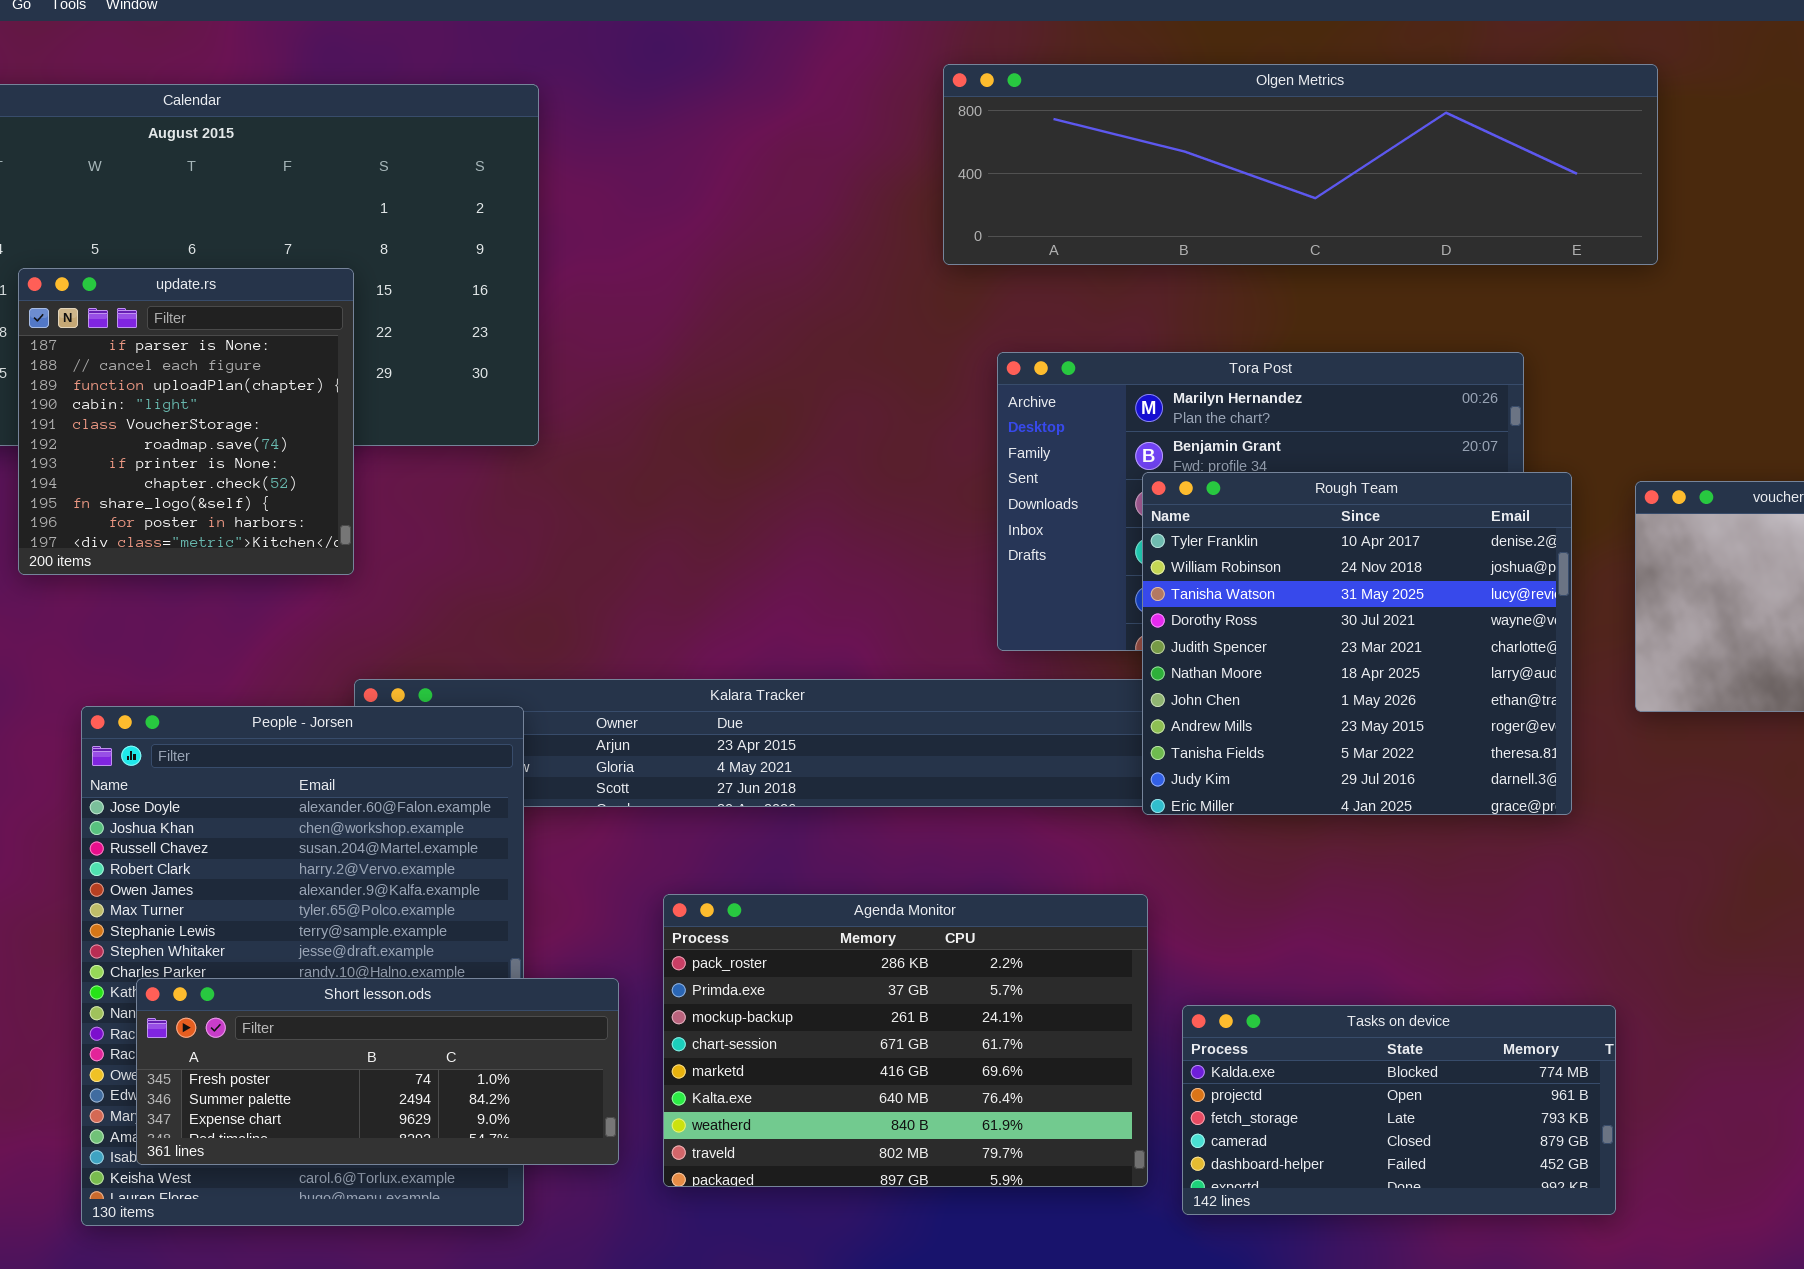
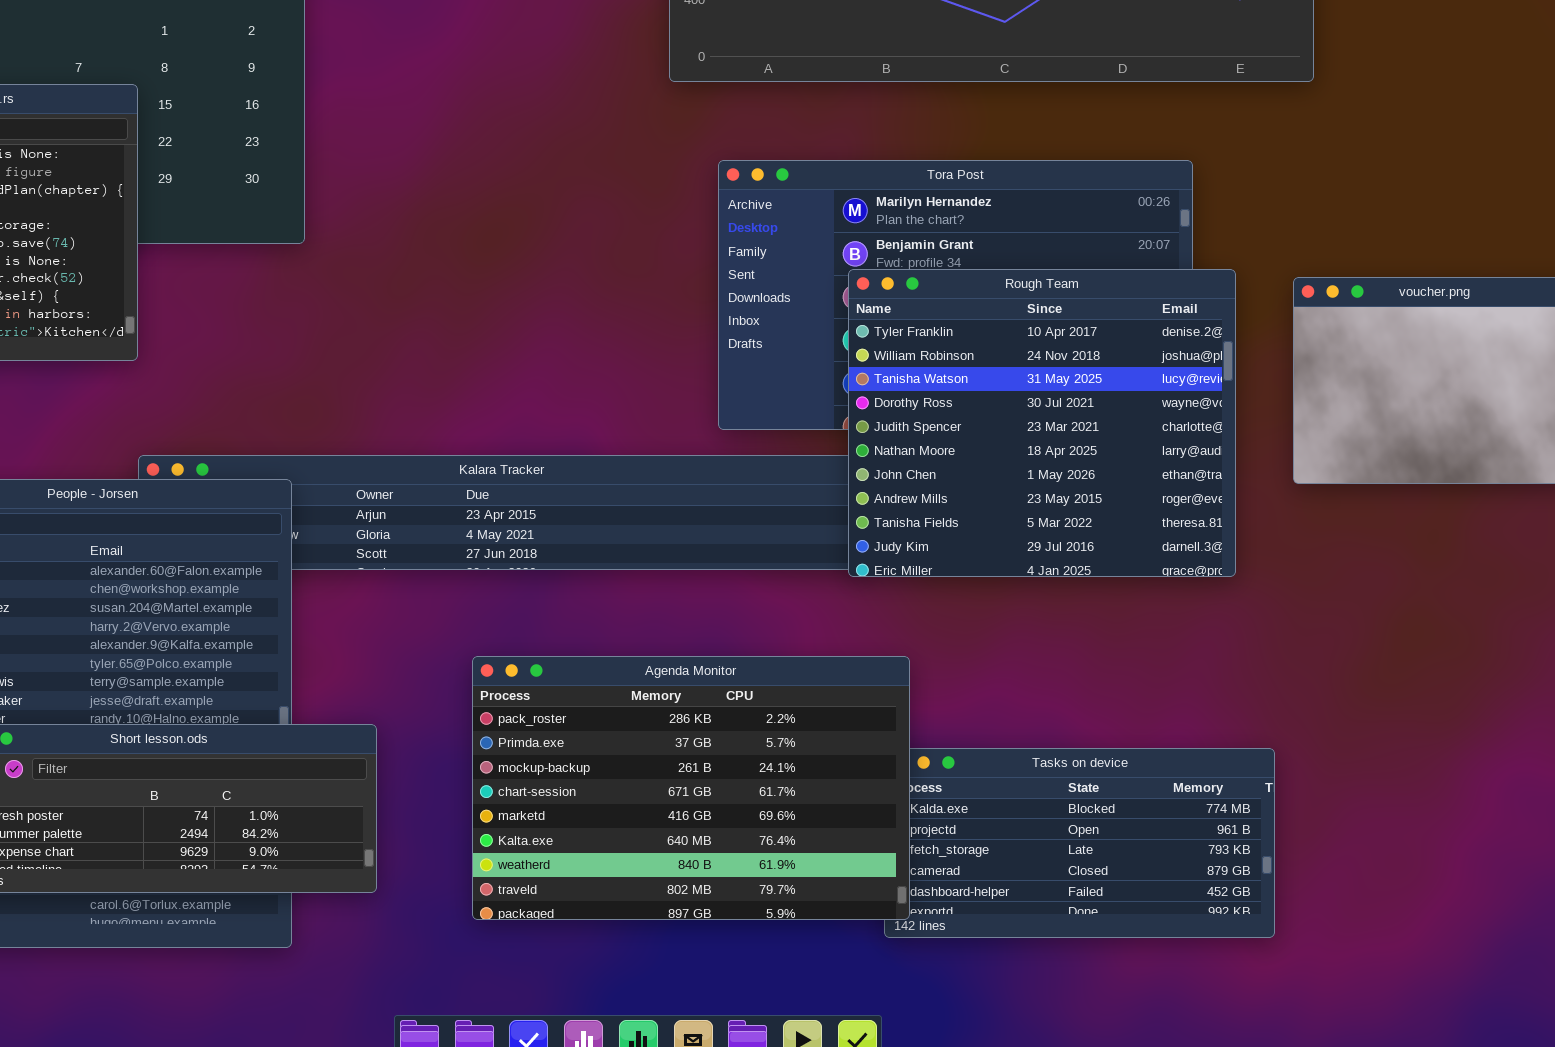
Agenda Monitor: [663,894,1148,1187] -> [472,656,910,920], moved

